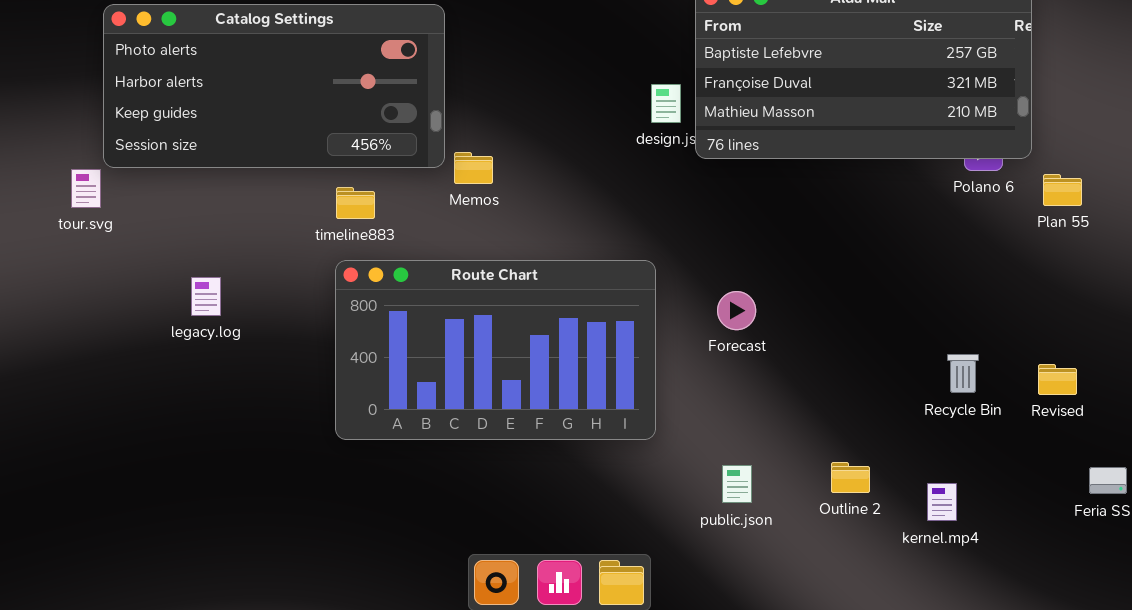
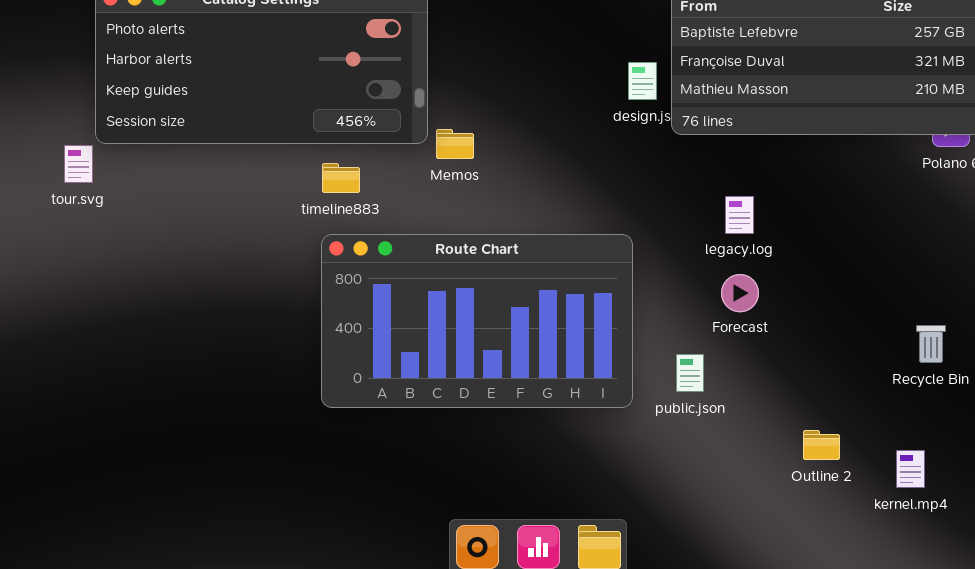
legacy.log: [191,277,221,316] -> [725,196,754,234], moved
Forecast: [717,291,756,330] -> [721,274,759,312], moved
public.json: [722,465,752,503] -> [676,354,704,392], moved

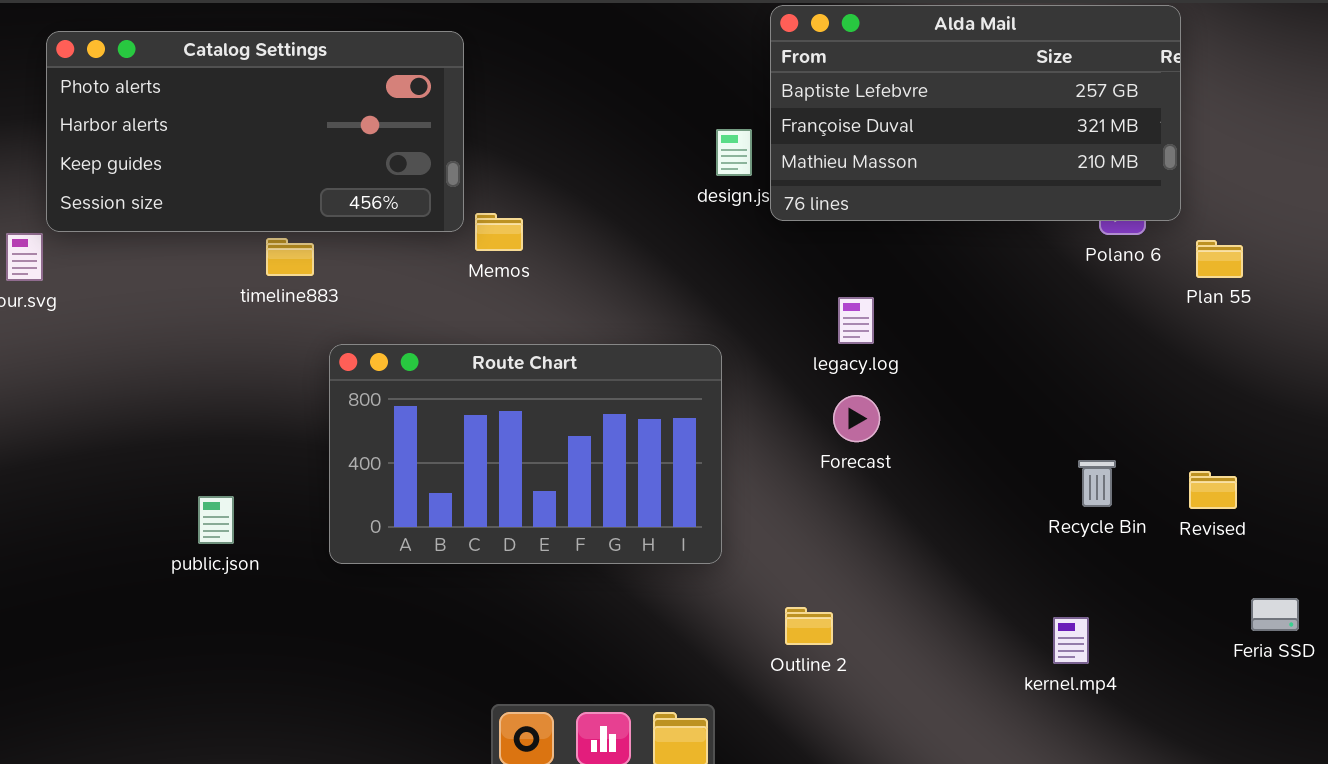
timeline883: [322,163,360,193] -> [266,238,314,276], moved
public.json: [676,354,704,392] -> [198,496,234,544], moved
Outline 2: [803,430,840,460] -> [785,607,833,645], moved

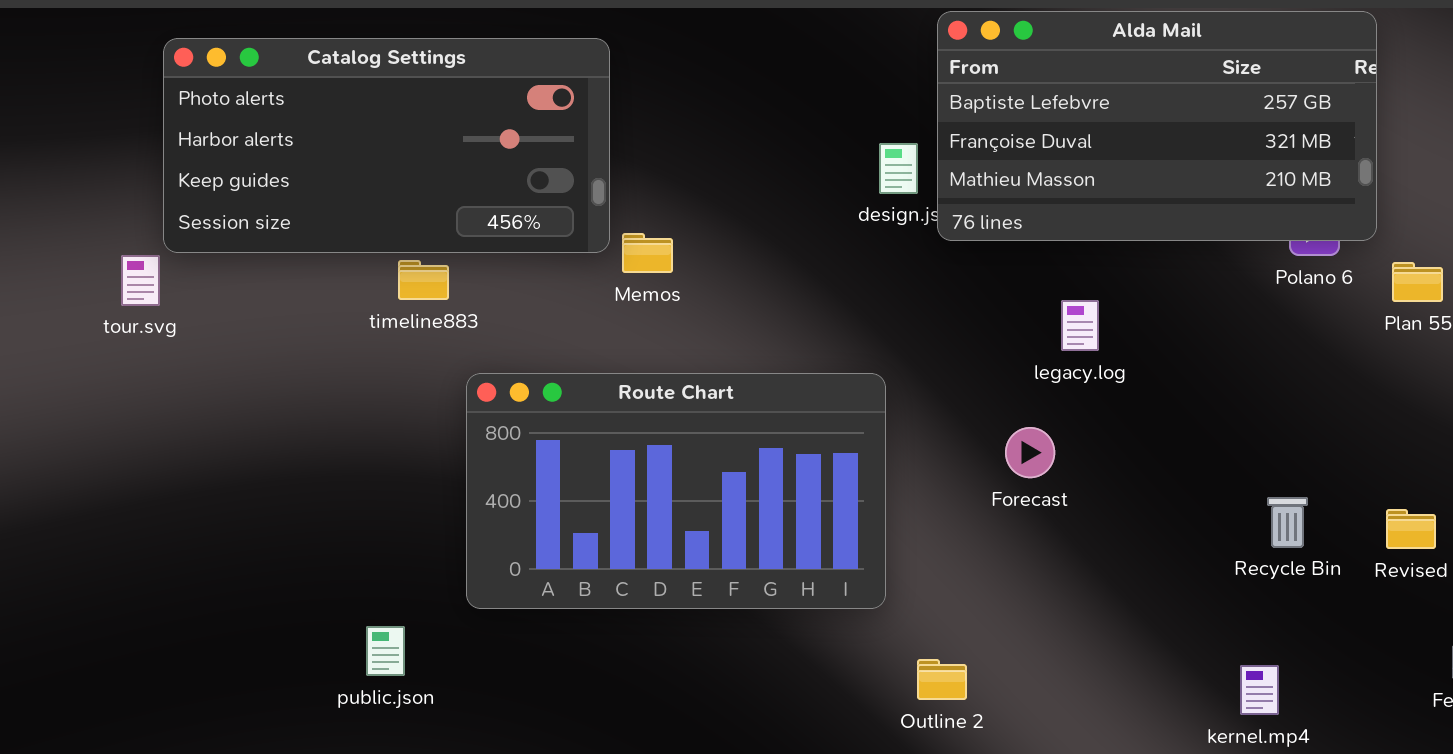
legacy.log: [838,297,874,344] -> [1061,300,1099,351], moved
public.json: [198,496,234,544] -> [366,626,405,676], moved
Outline 2: [785,607,833,645] -> [917,659,967,700], moved

